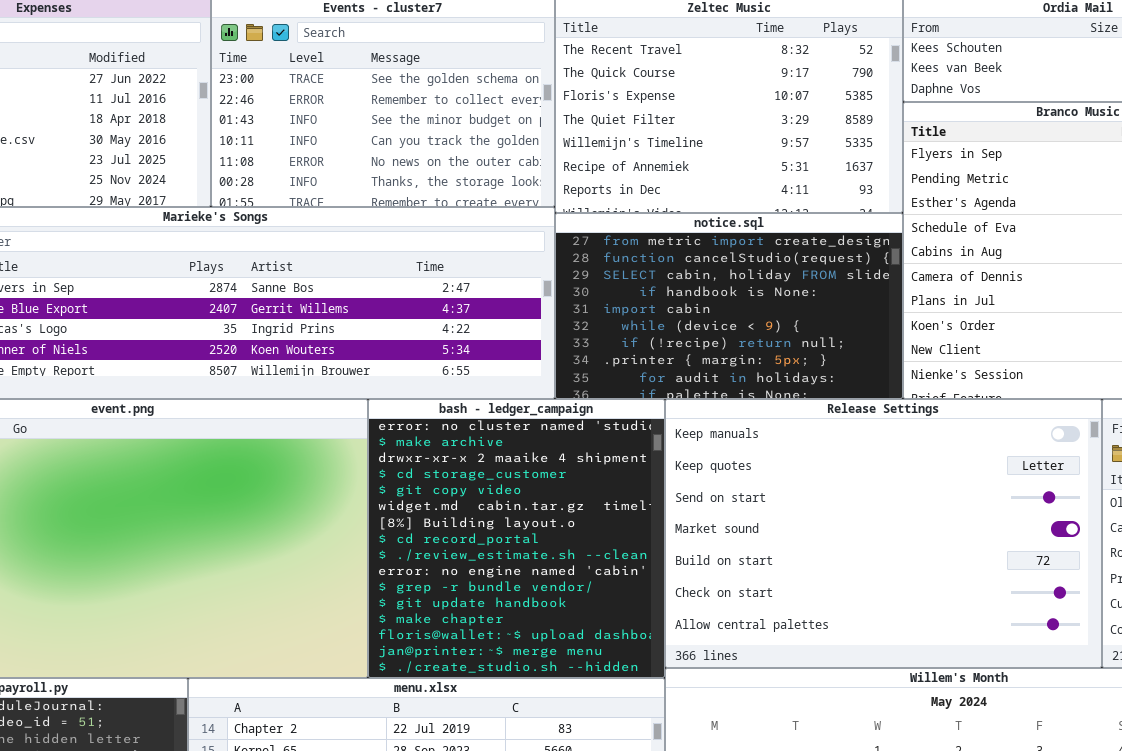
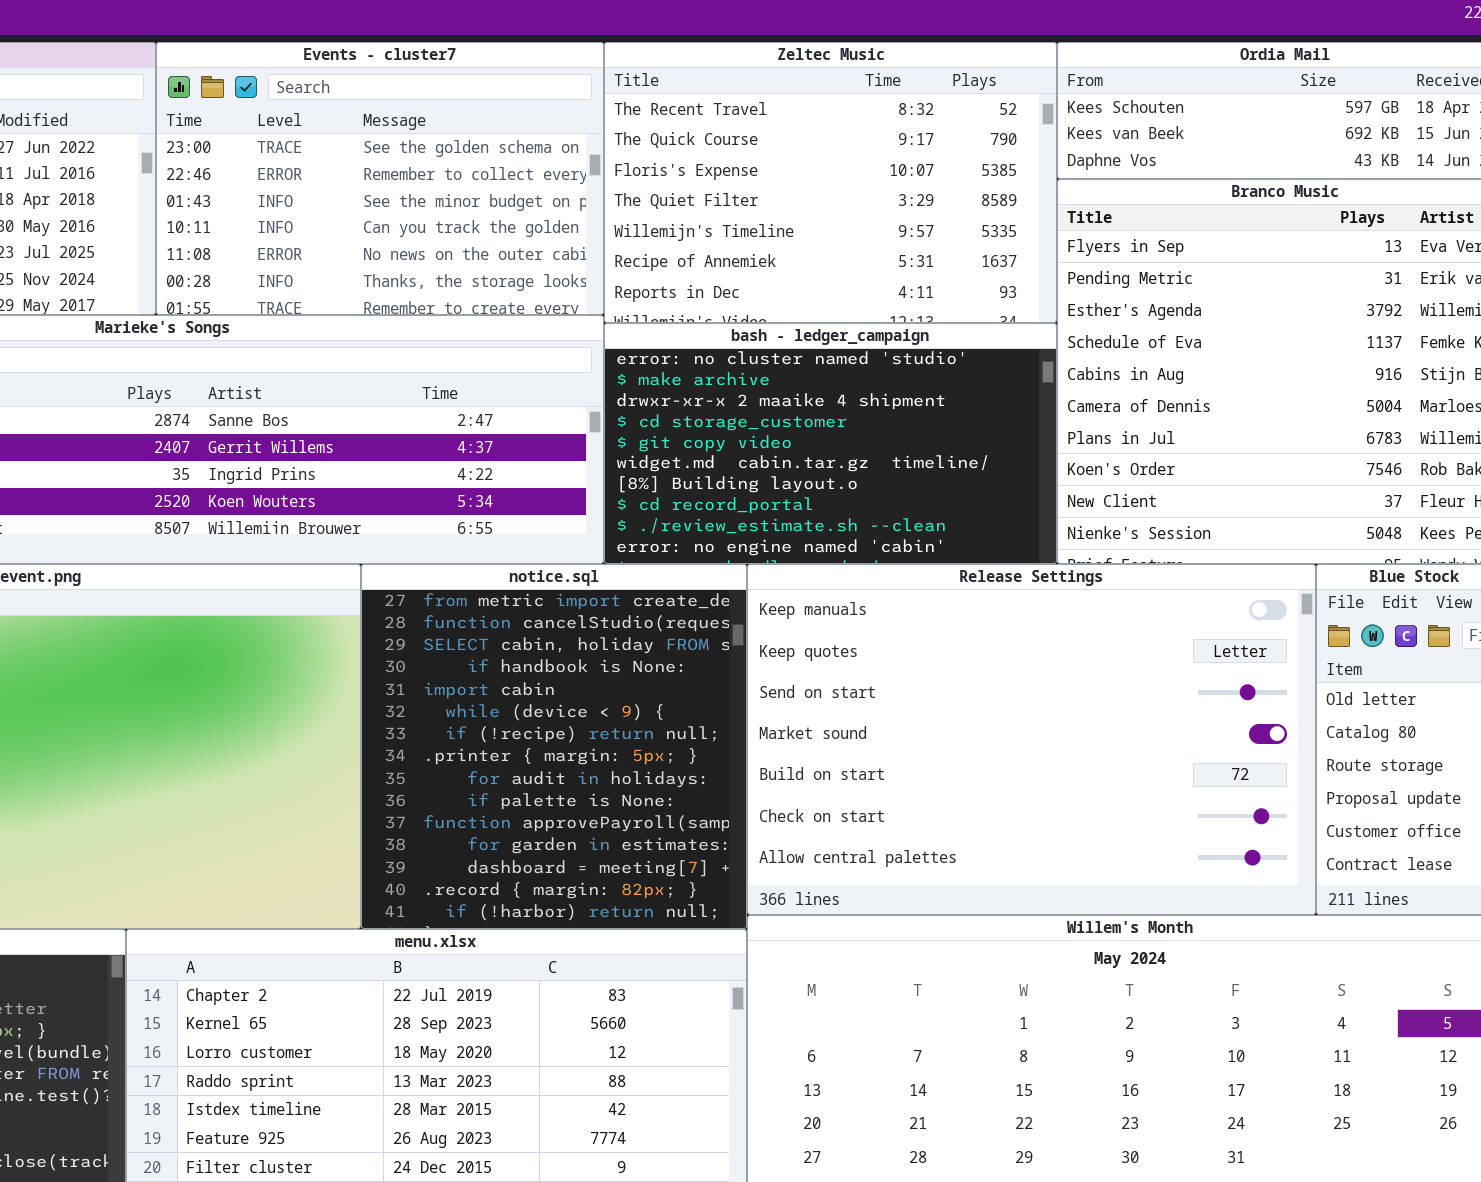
notice.sql: [555,213,903,399] -> [361,564,747,929], moved, resized
bash - ledger_campaign: [368,399,665,678] -> [604,323,1057,564], moved, resized

